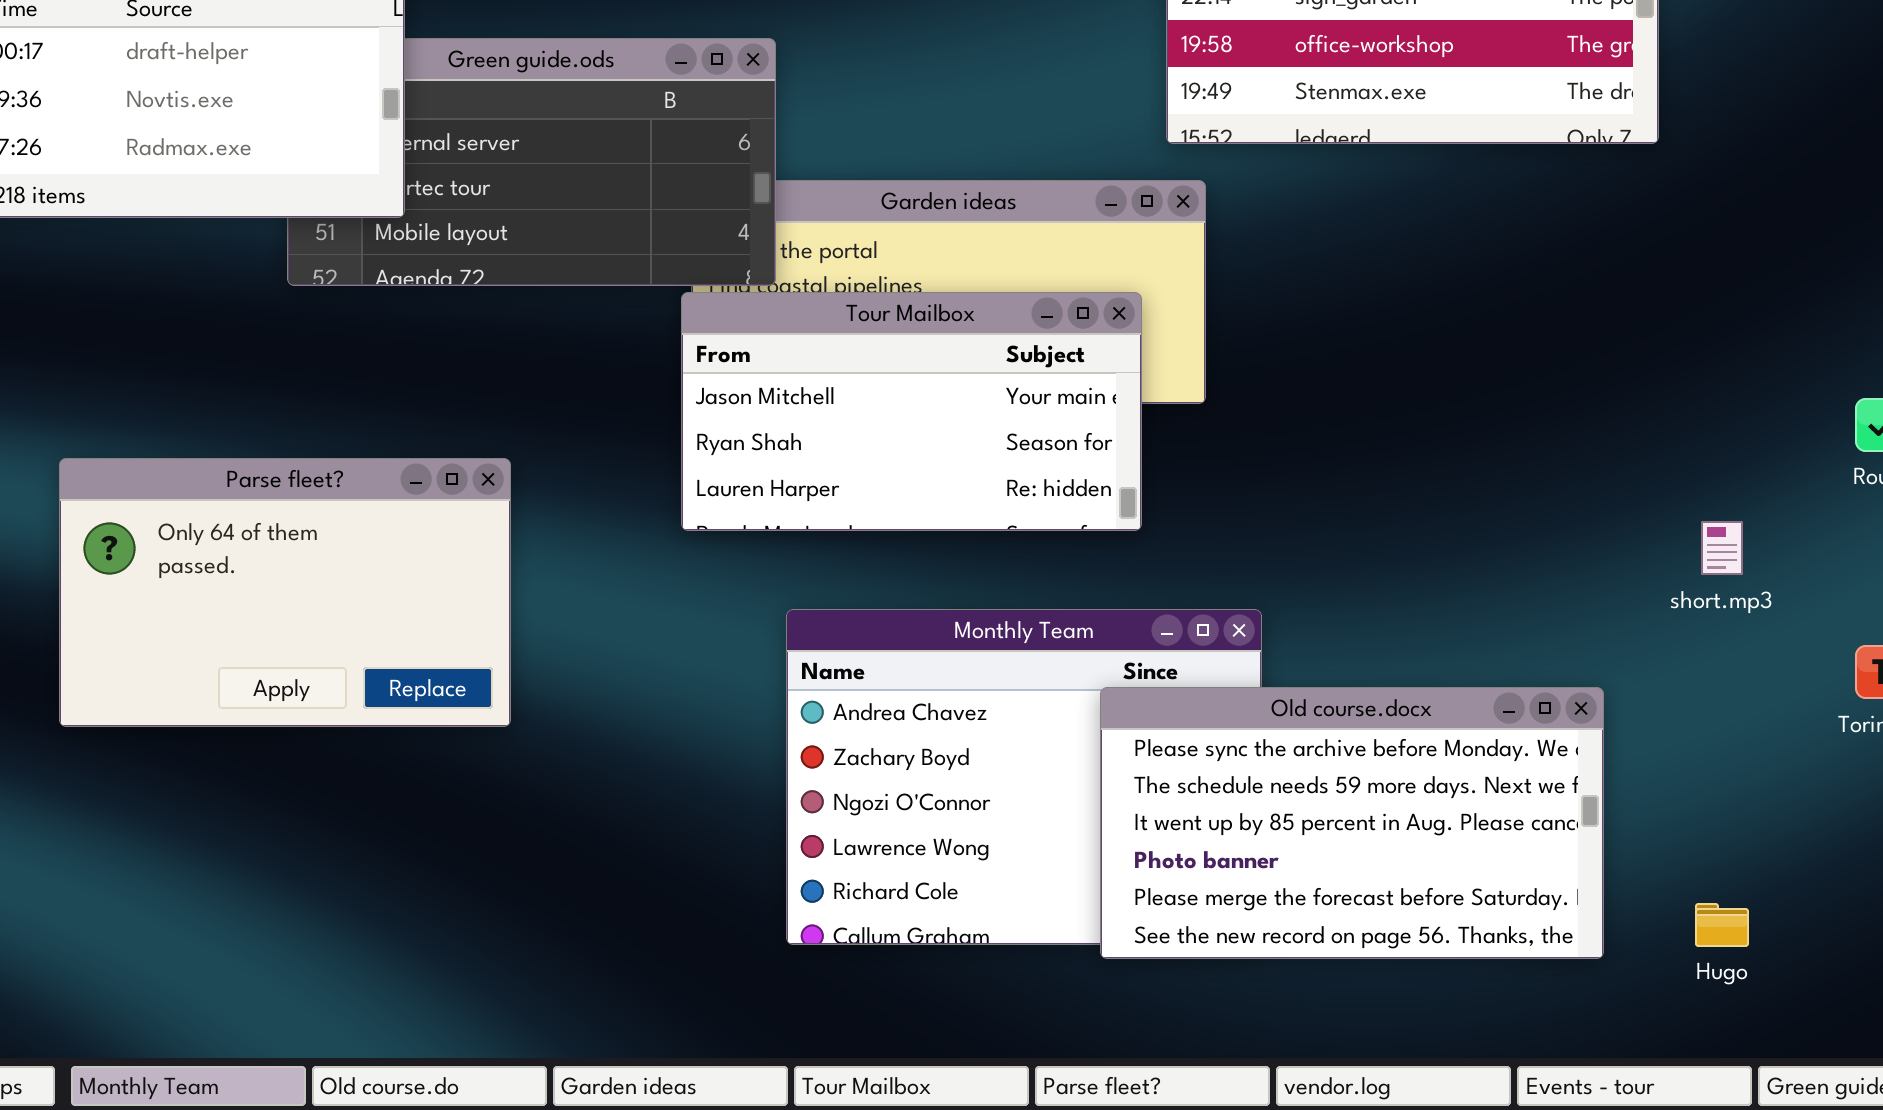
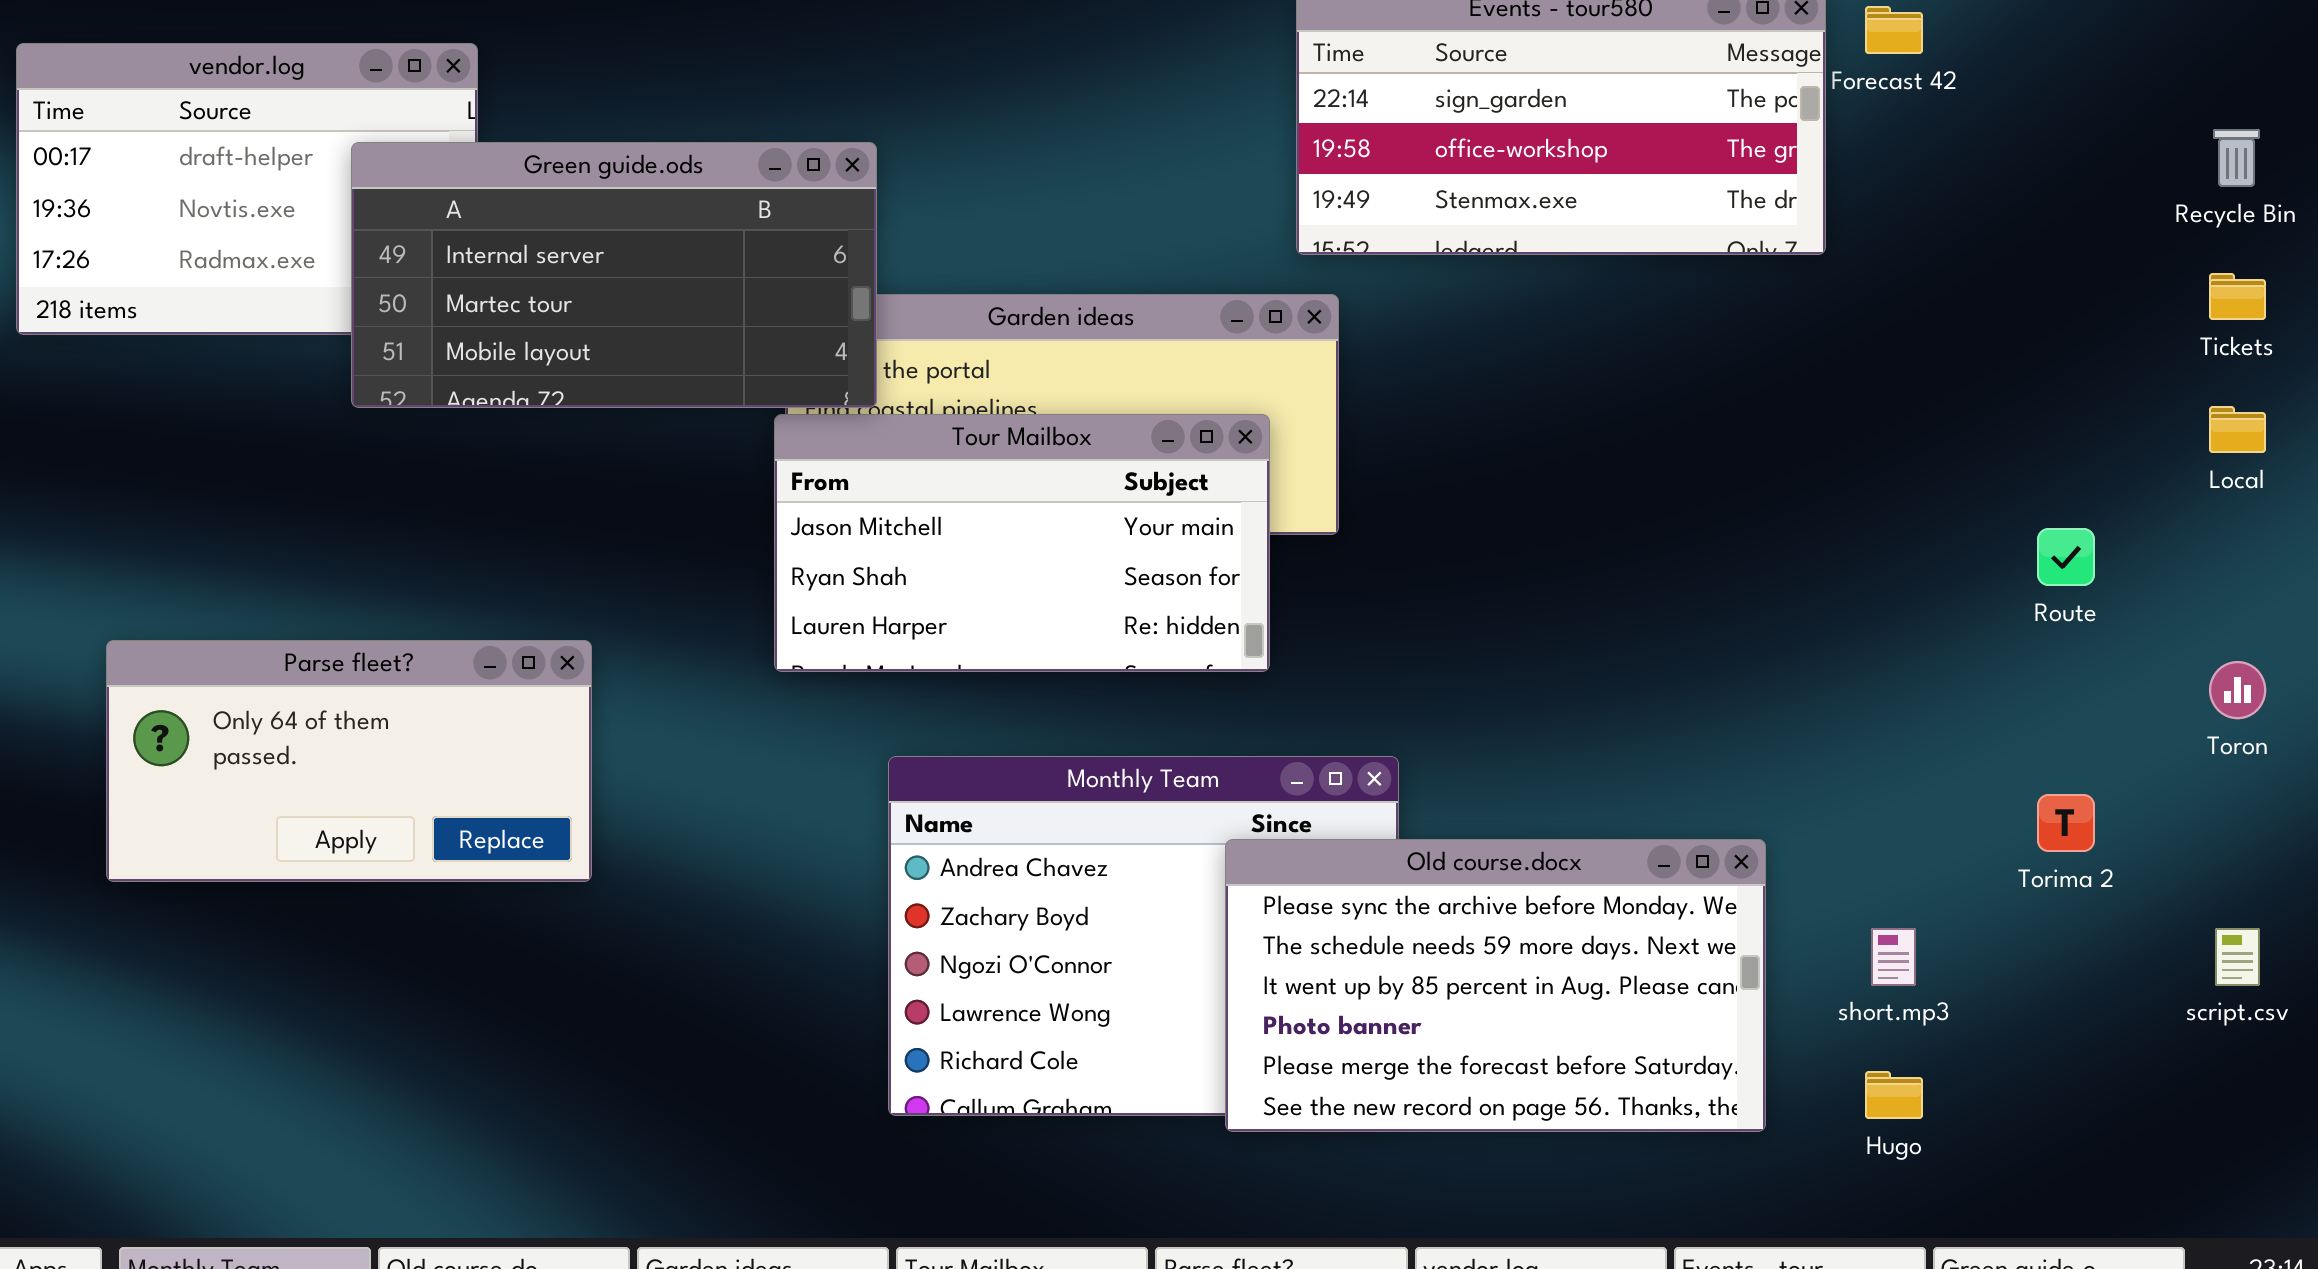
Green guide.ods: [287,38,776,286] -> [351,142,877,408], raised
Parse fleet?: [59,458,511,727] -> [106,640,592,882], resized
short.mp3: [1701,521,1743,575] -> [1871,928,1916,986], moved

